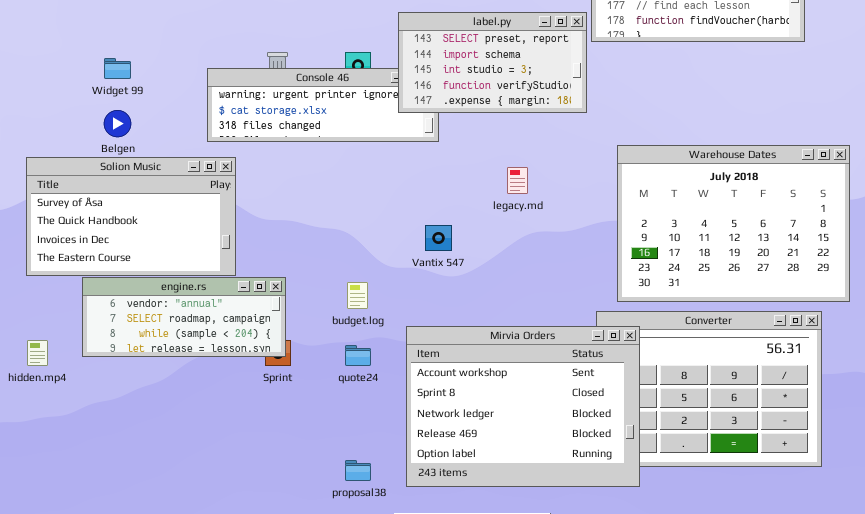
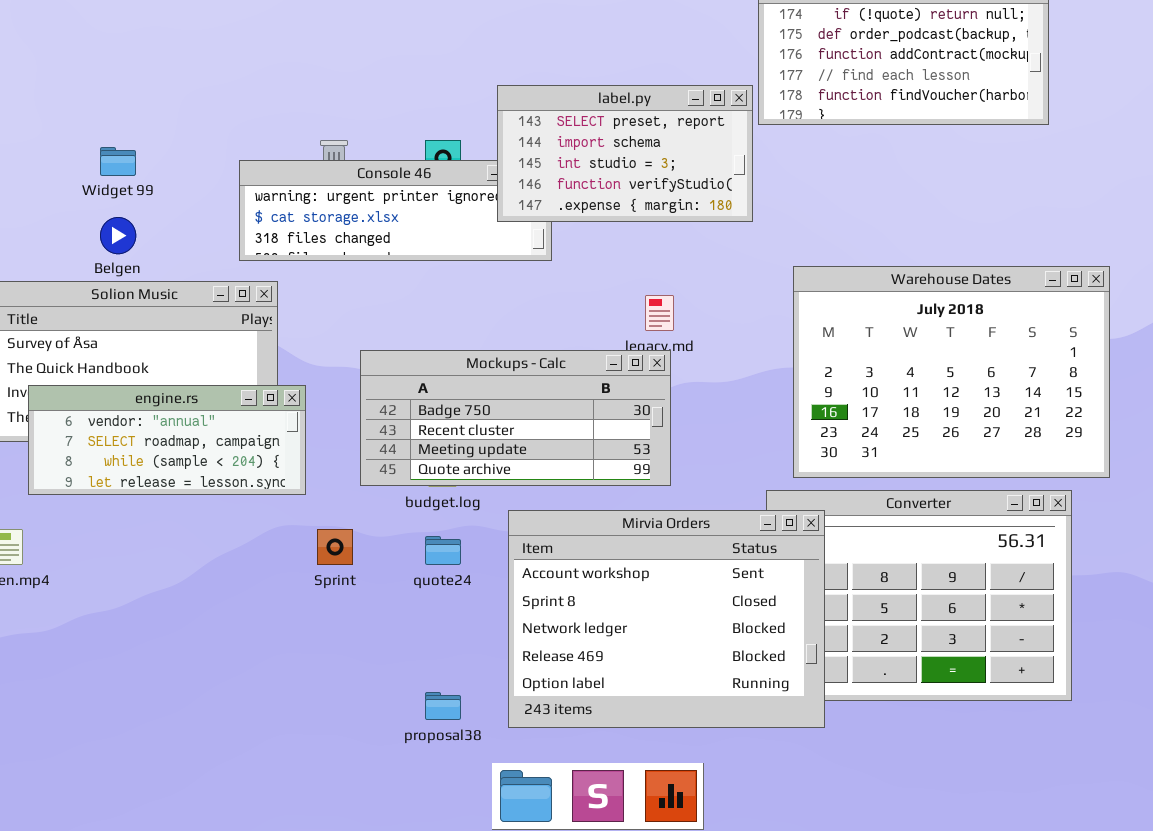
Mockups - Calc: none -> [360,350,671,486], opened
engine.rs: [82,277,286,357] -> [28,385,306,495], moved

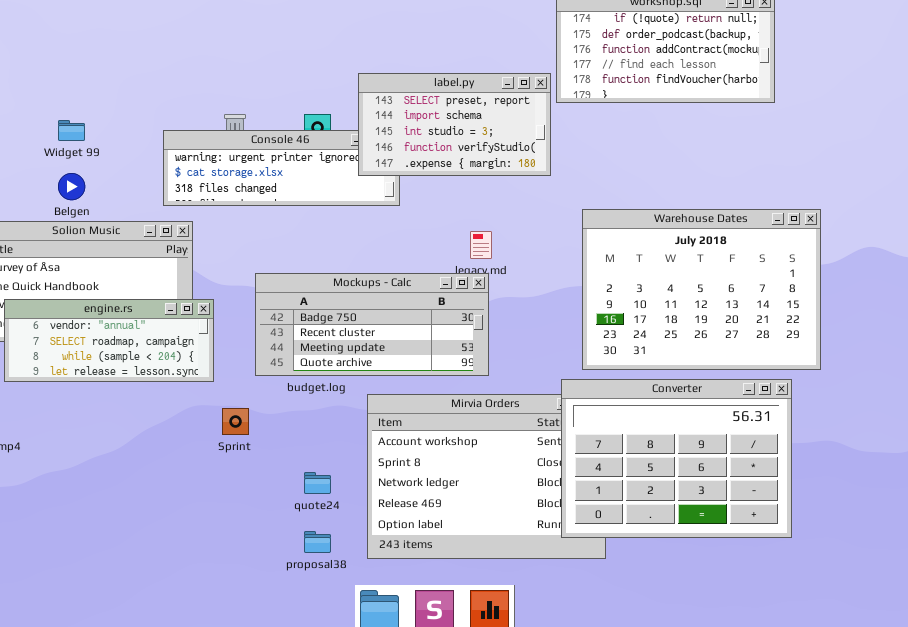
Converter: [766,490,1072,701] -> [561,379,792,538], raised
quote24: [425,536,461,565] -> [304,472,331,494], moved

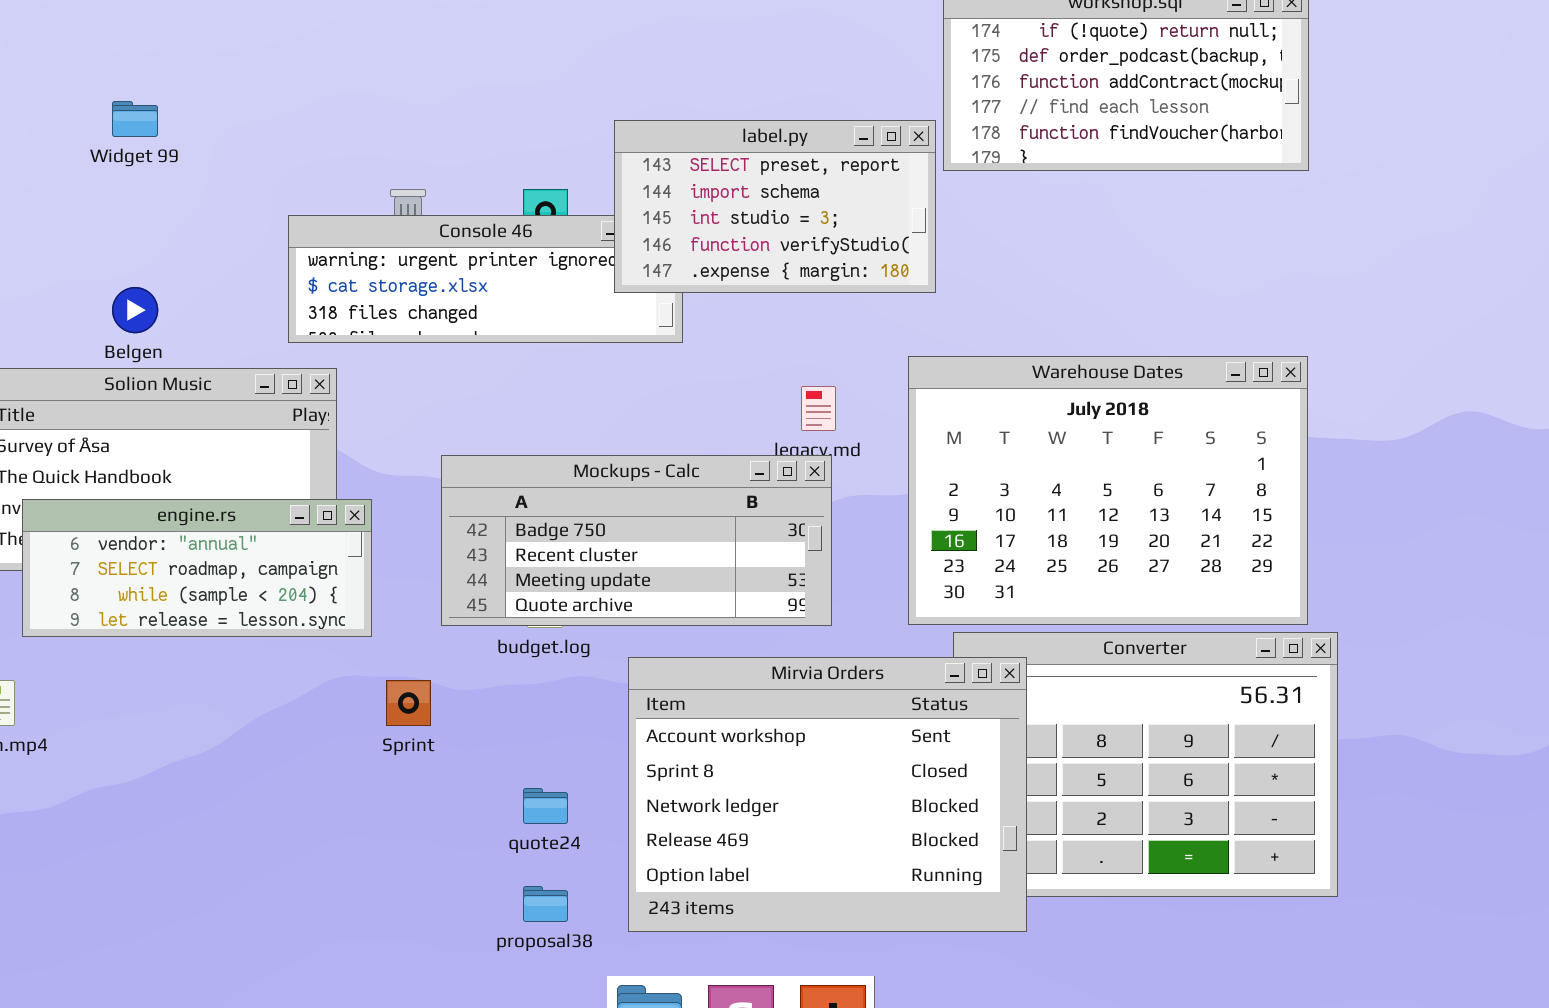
Widget 99: [58,120,85,141] -> [112,101,158,137], moved
Warehouse Dates: [582,209,821,370] -> [908,356,1308,625], moved
Mirvia Orders: [367,394,606,559] -> [628,657,1027,932], raised

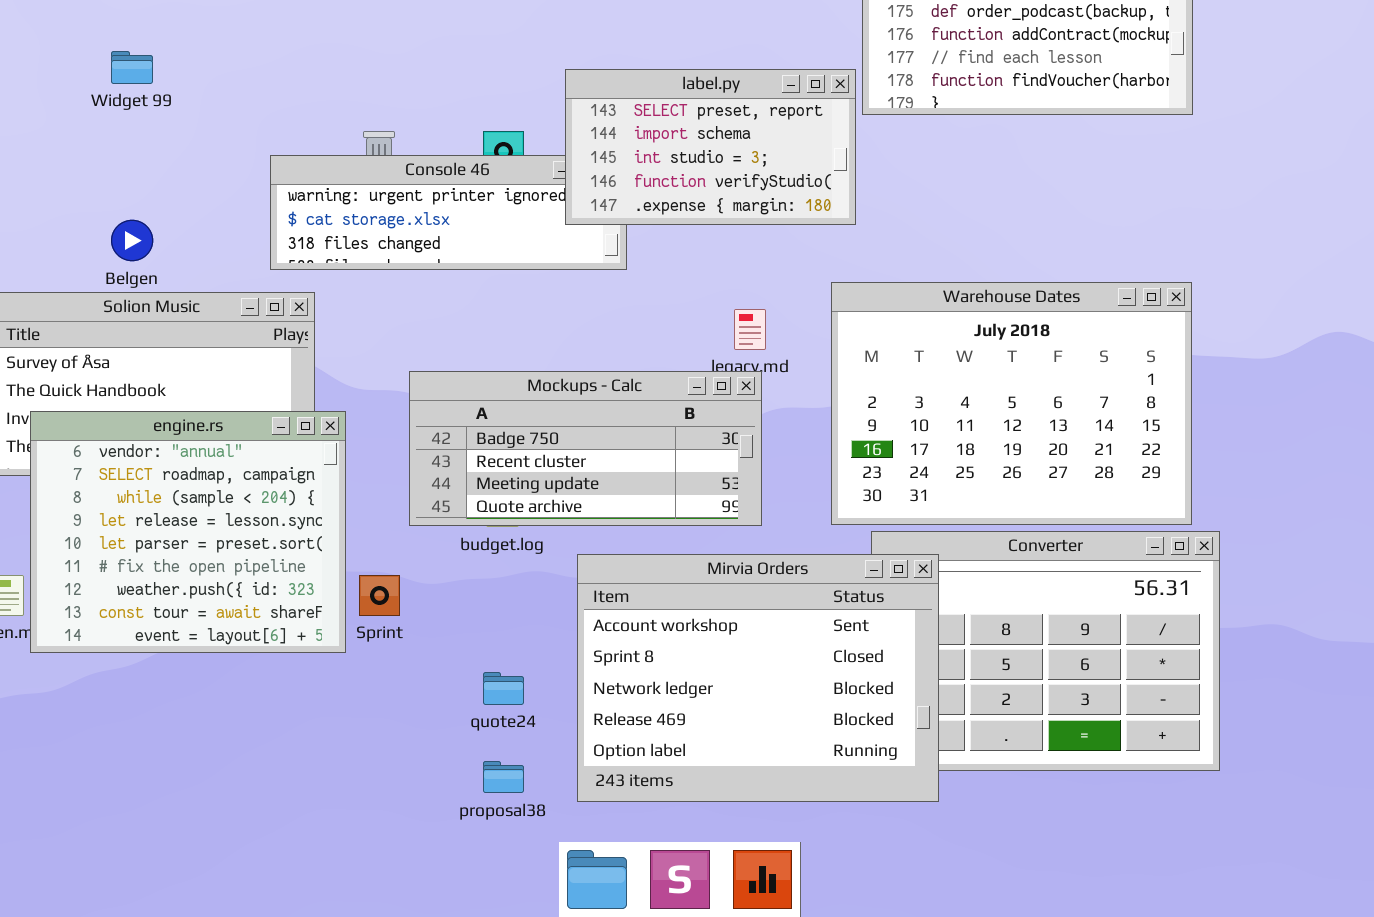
engine.rs: [22,499,372,637] -> [30,411,346,653], resized

